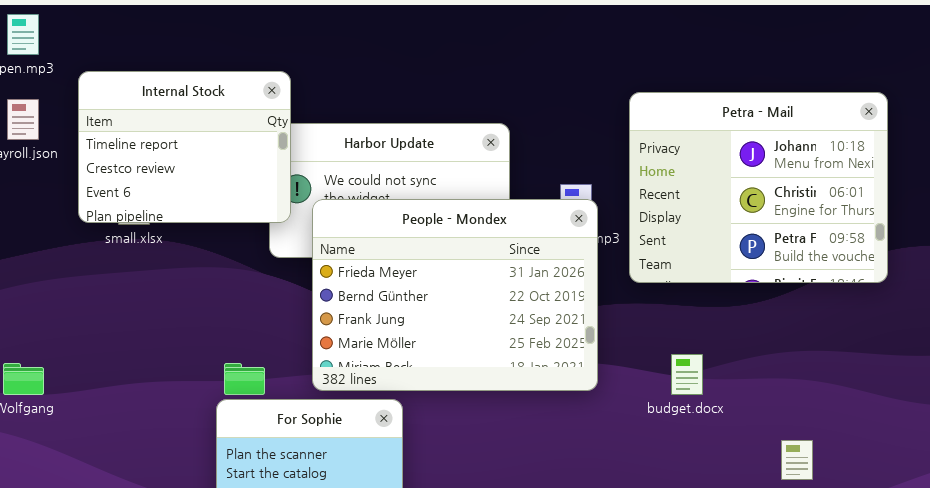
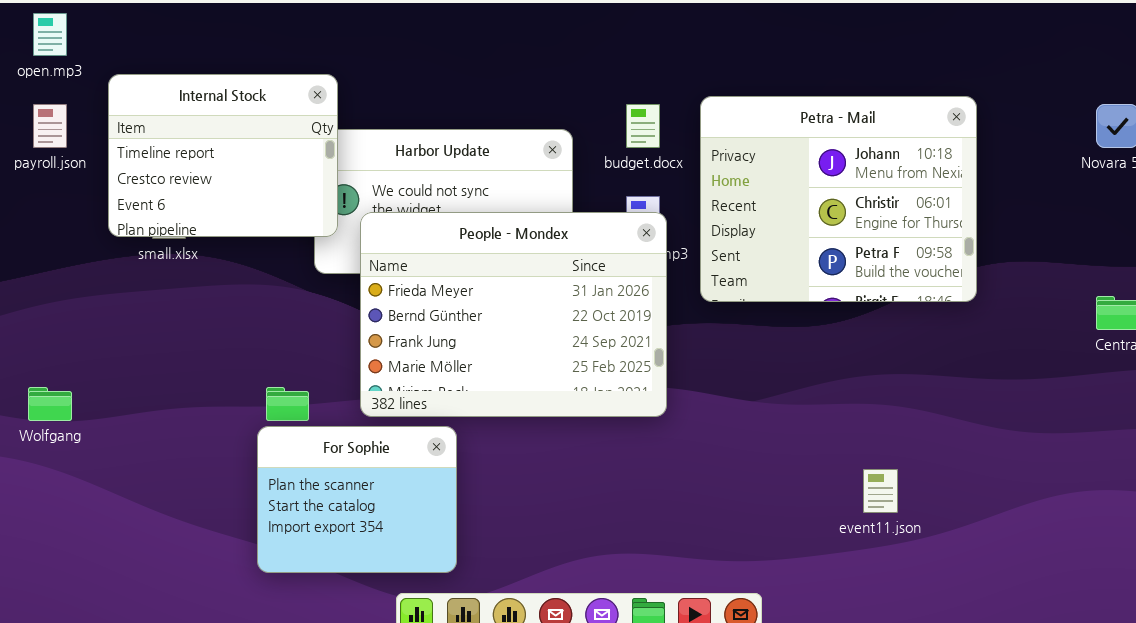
budget.docx: [671,354,703,395] -> [626,104,660,148], moved

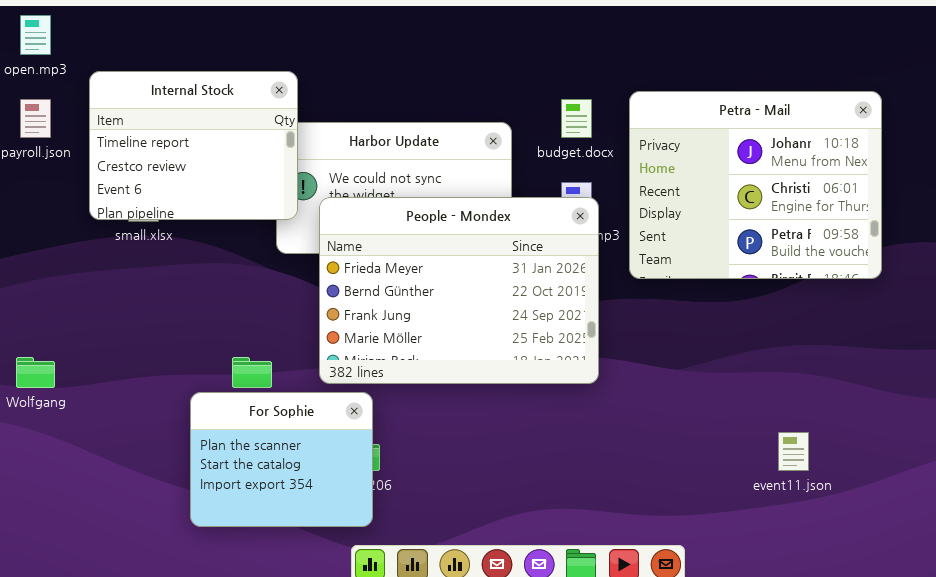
For Sophie: [257,426,457,573] -> [190,392,373,527], moved

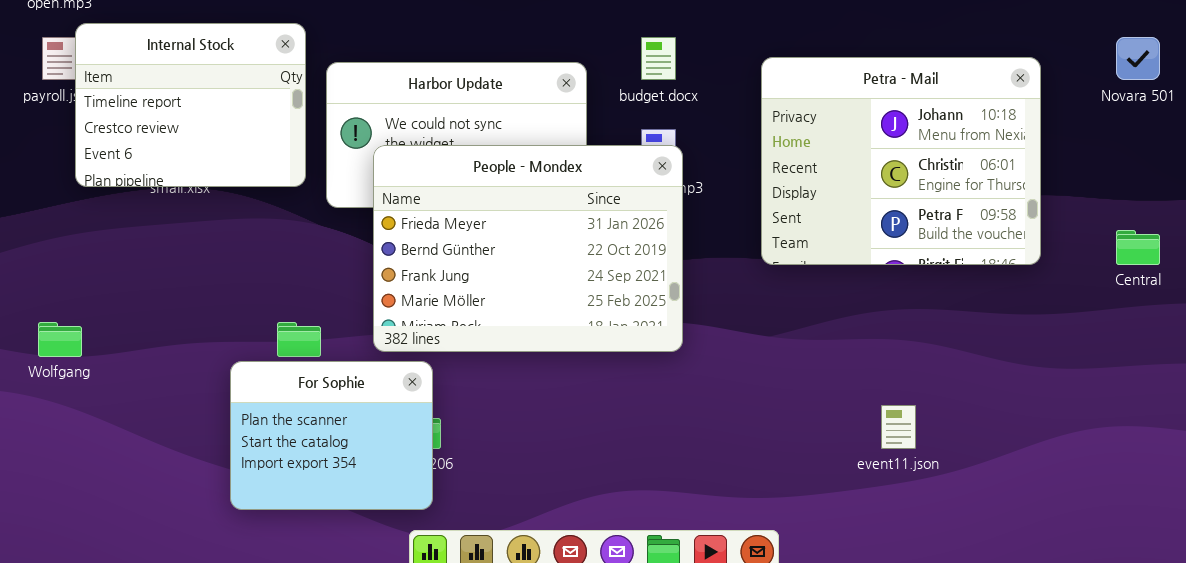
Internal Stock: [89,71,298,220] -> [75,23,306,187], moved
Petra - Mail: [629,91,882,279] -> [761,57,1041,265], moved

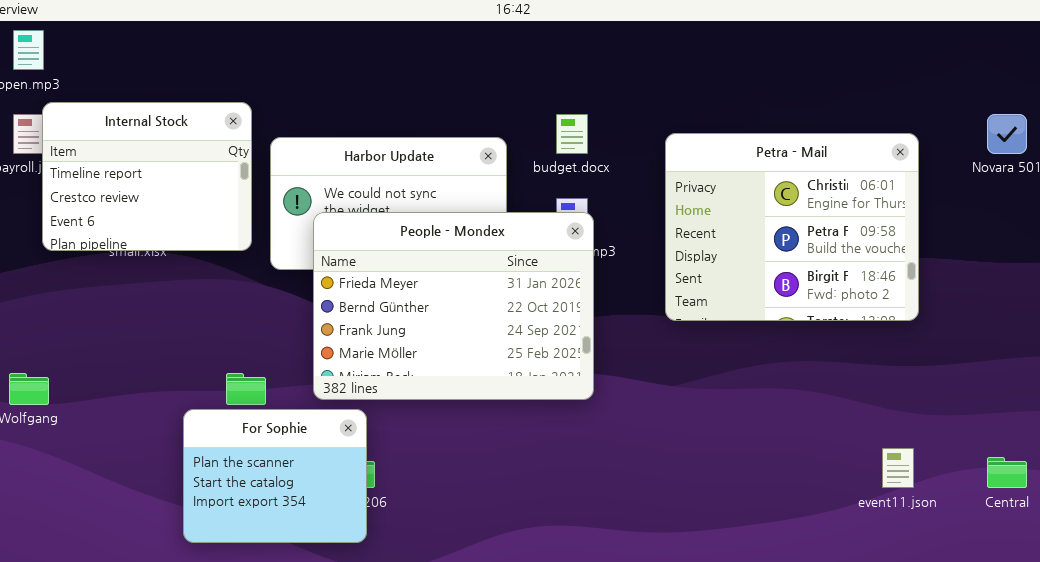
Petra - Mail: [761,57,1041,265] -> [665,133,919,321], scrolled down 1 row
Central: [1116,230,1160,265] -> [987,457,1027,488], moved
event11.json: [881,405,916,449] -> [882,448,914,488], moved

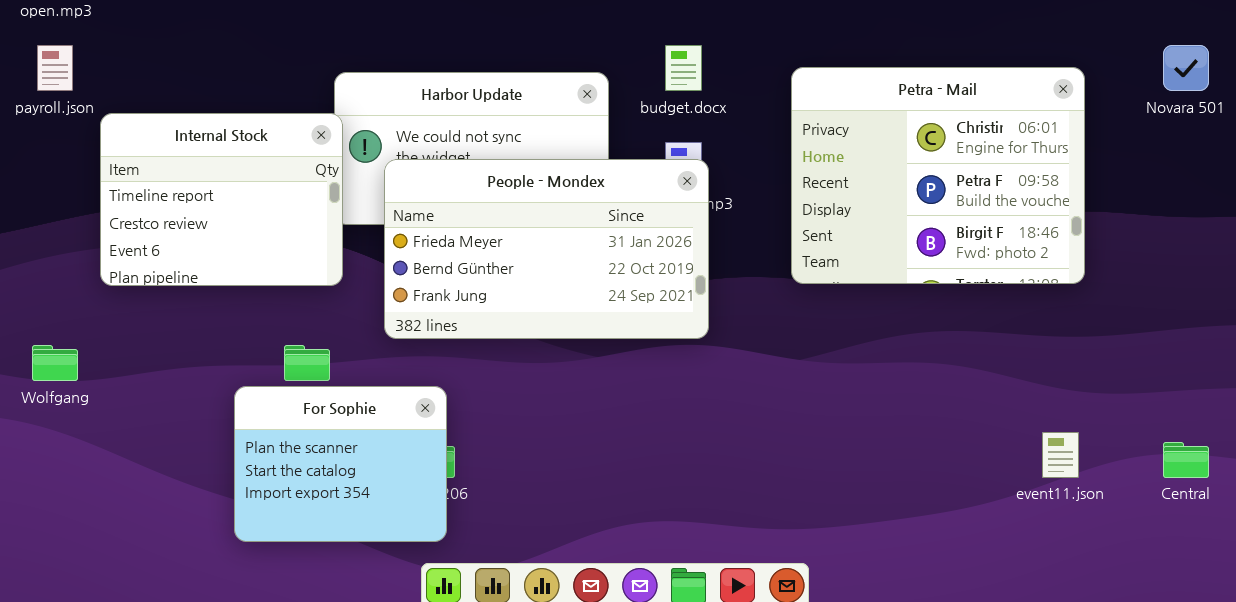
Internal Stock: [42,102,252,251] -> [100,113,343,286], moved
People - Mondex: [313,212,594,400] -> [384,159,709,339], resized

